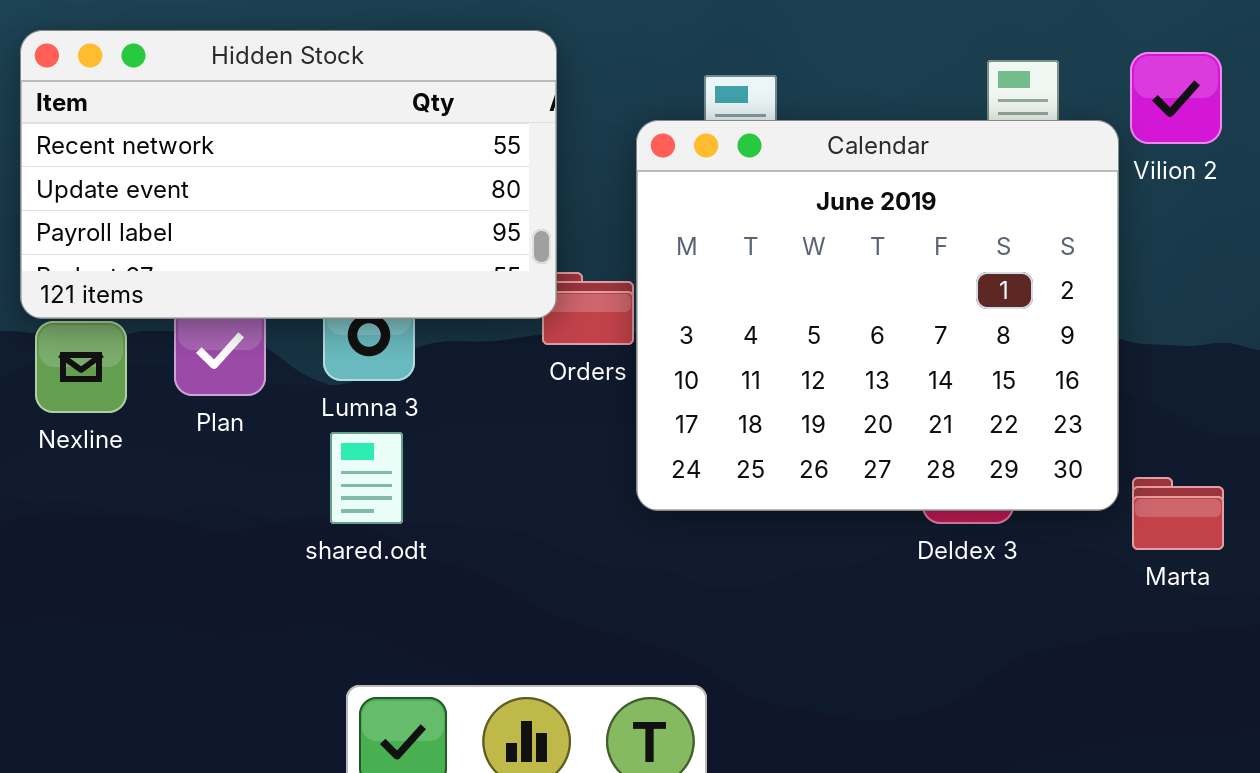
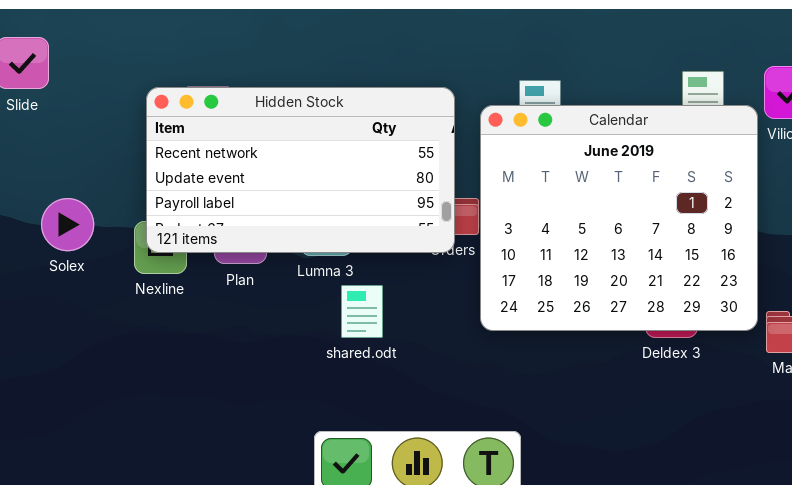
Hidden Stock: [20,30,557,319] -> [146,87,455,253], moved
shared.odt: [330,432,403,524] -> [341,285,383,338], moved

